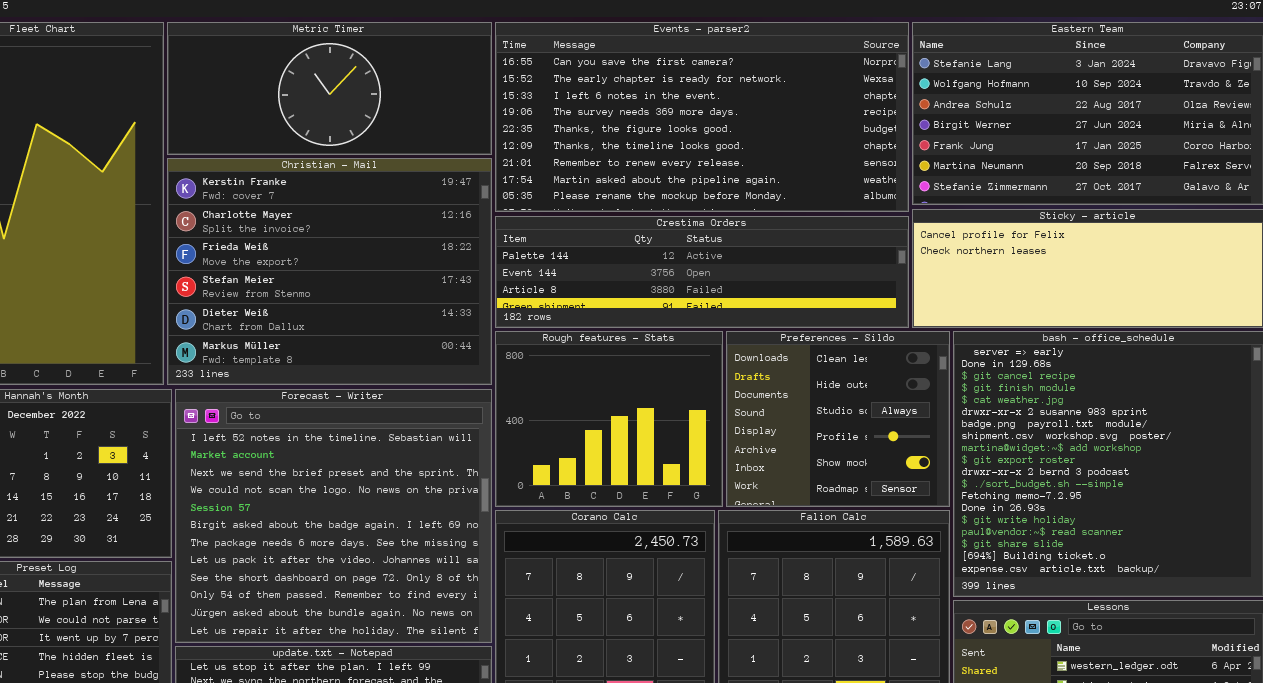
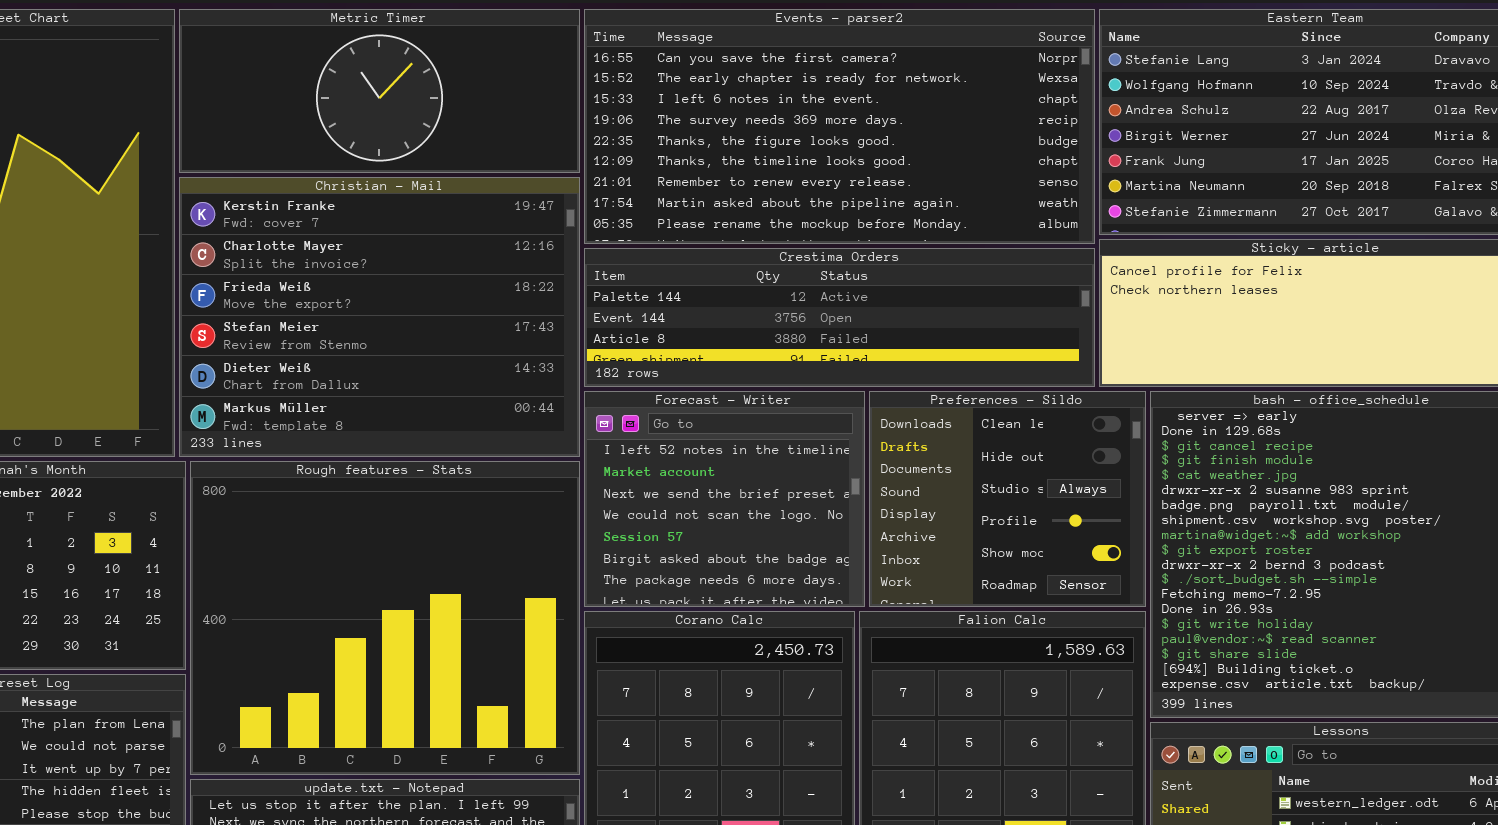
Rough features - Stats: [495,331,723,507] -> [190,461,580,775], moved, resized
Forecast - Writer: [175,389,492,643] -> [584,391,865,607], moved, resized

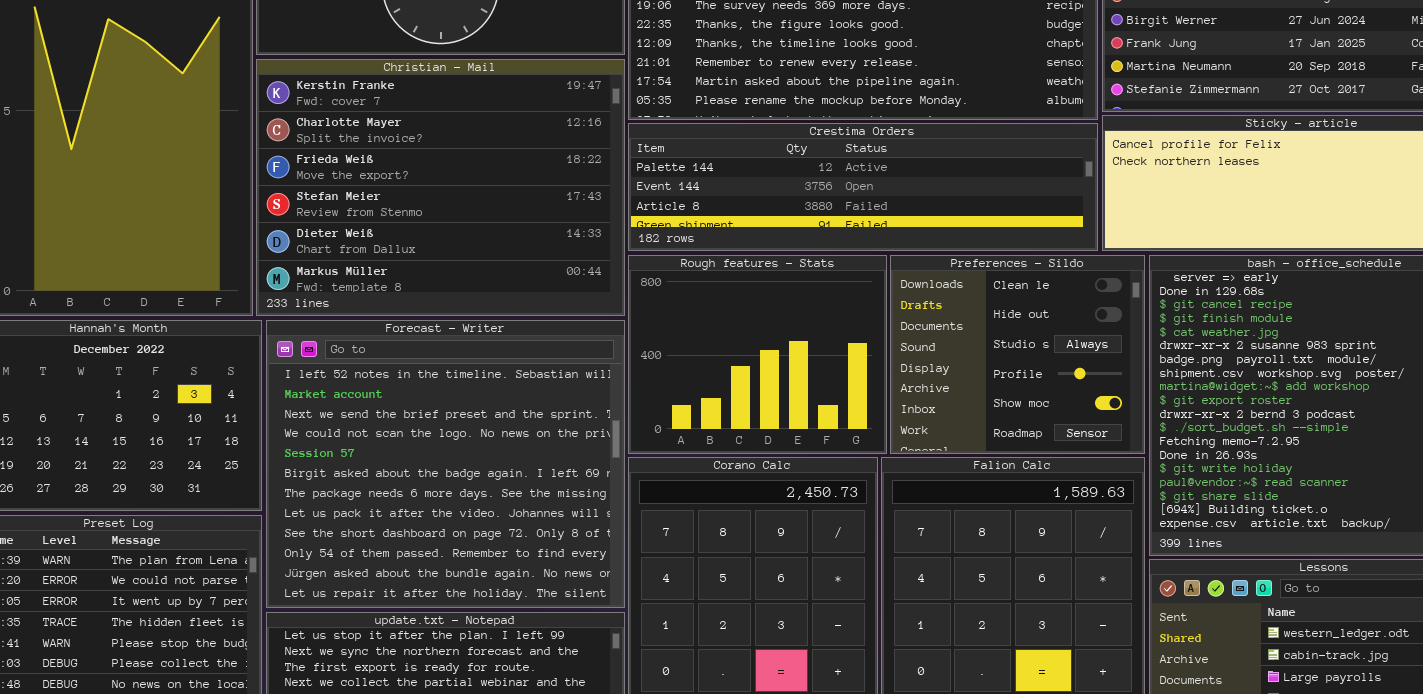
Forecast - Writer: [584,391,865,607] -> [266,320,625,608], moved, resized
Rough features - Stats: [190,461,580,775] -> [628,255,887,454], moved, resized

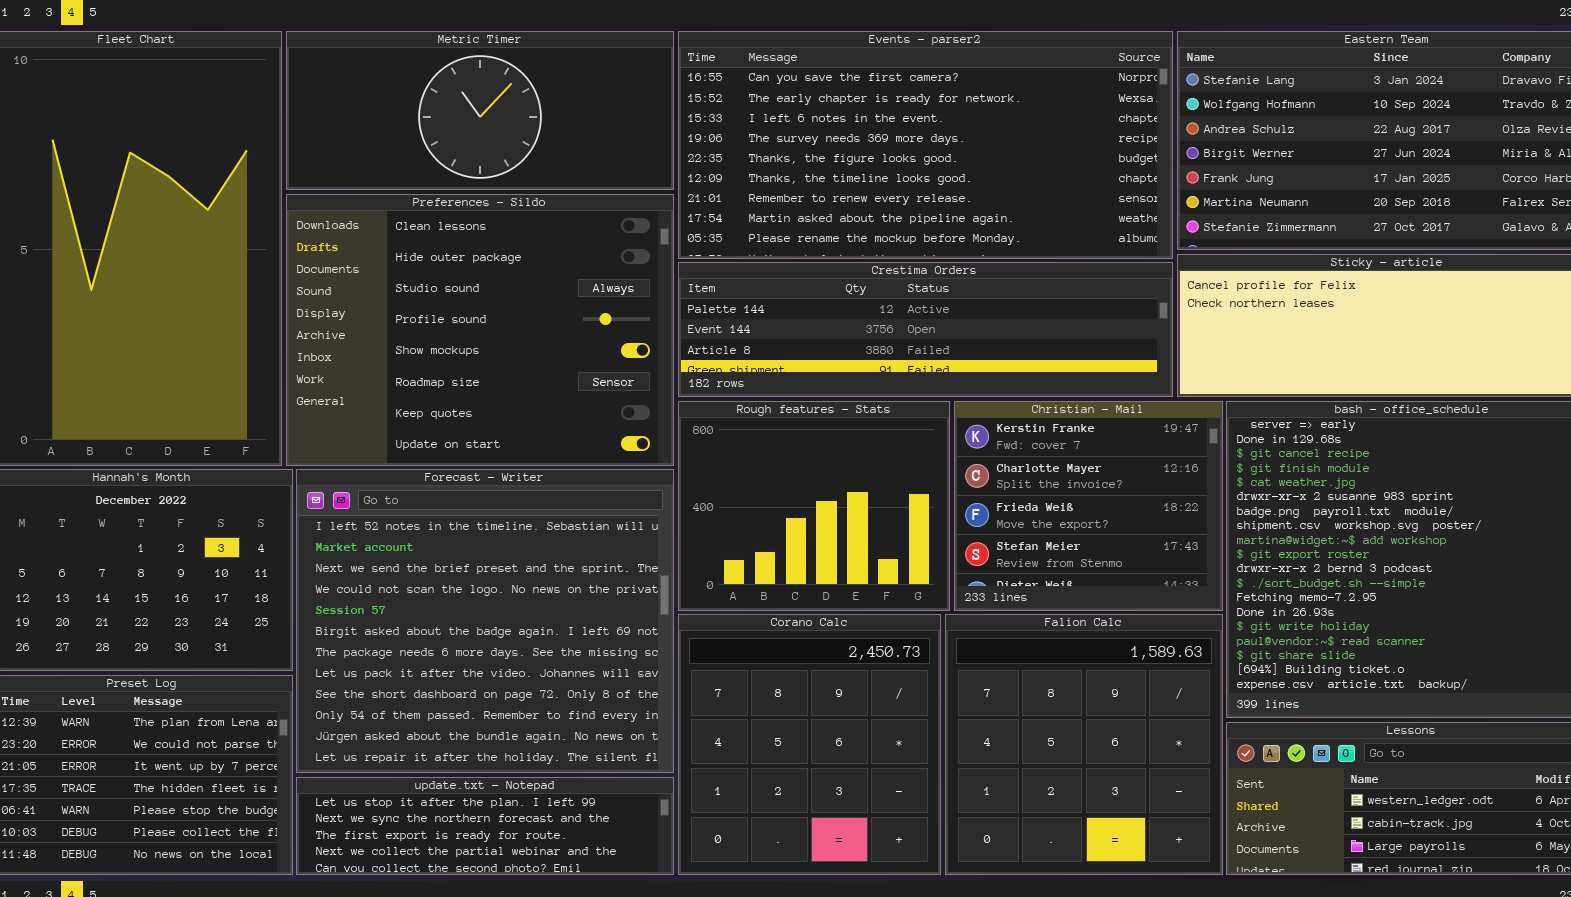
Christian - Mail: [256,59,625,316] -> [954,401,1223,611], moved, resized
Preferences - Sildo: [890,255,1145,454] -> [286,194,674,466], moved, resized

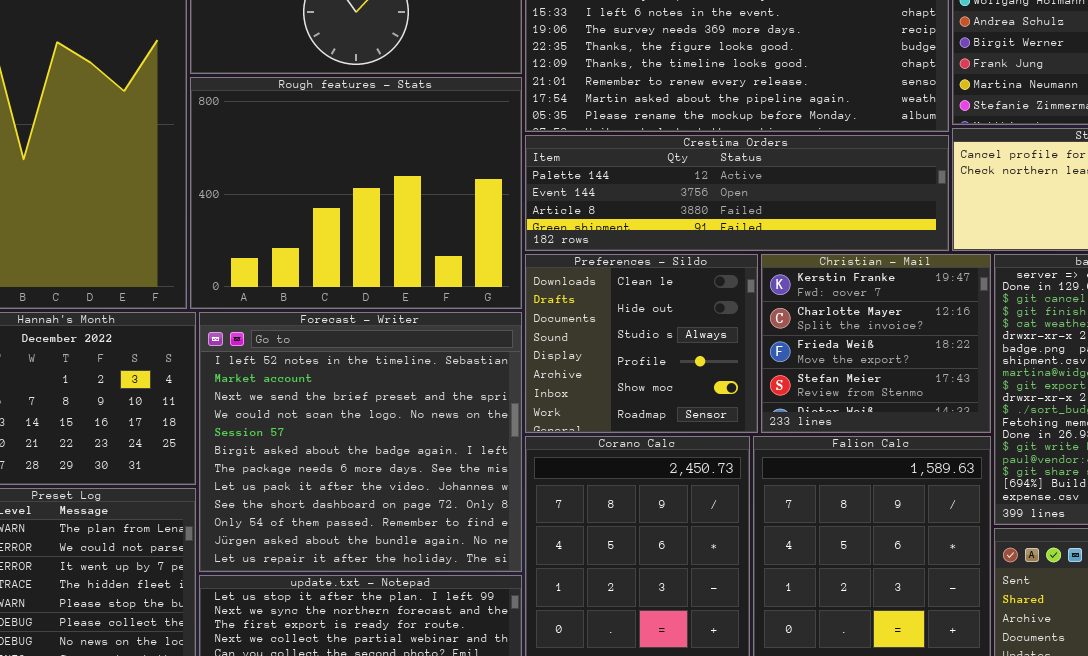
Preferences - Sildo: [286,194,674,466] -> [525,254,758,433], moved, resized
Rough features - Stats: [678,401,950,611] -> [190,77,522,309], moved, resized

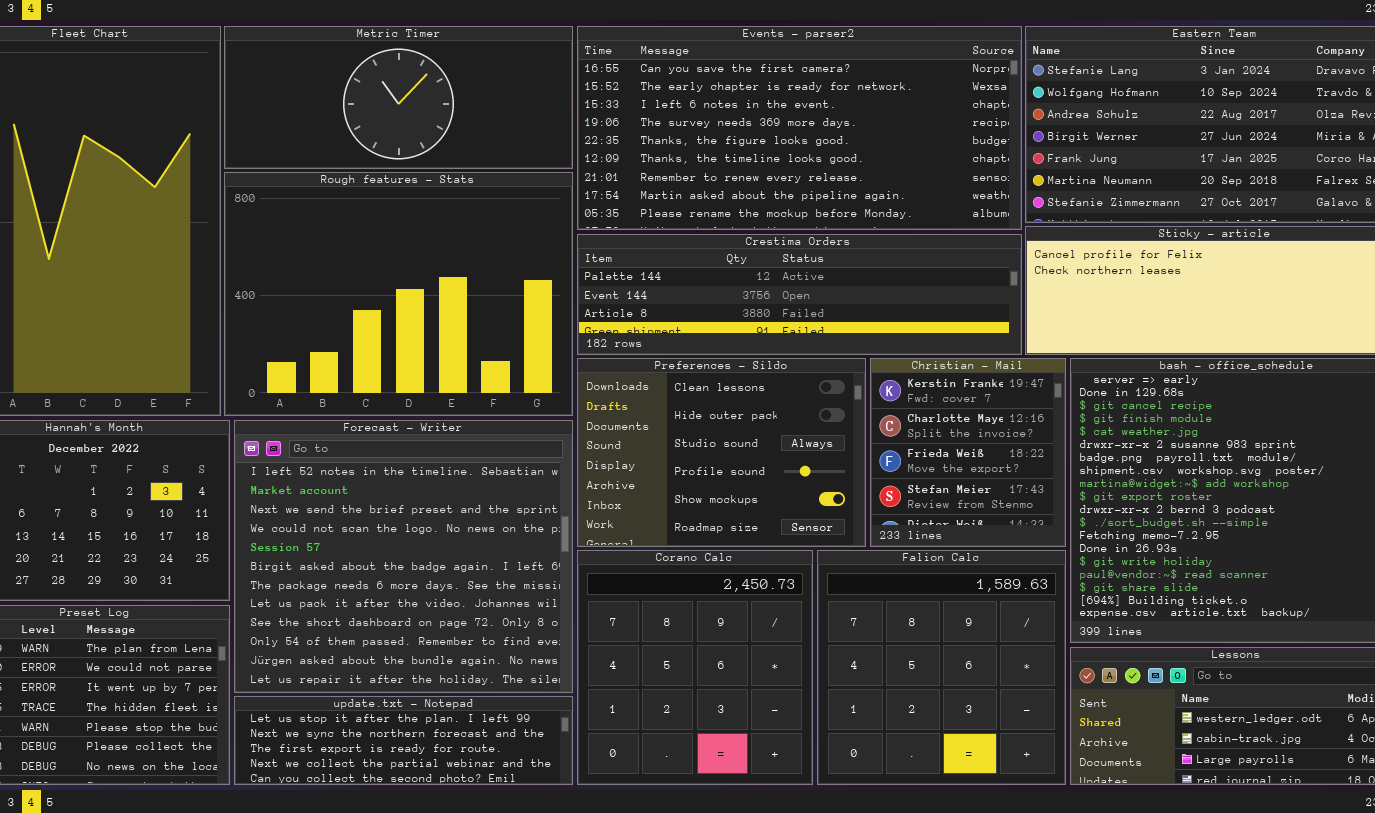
Preferences - Sildo: [525,254,758,433] -> [577,358,866,547], resized
Christian - Mail: [761,254,991,433] -> [870,358,1066,547], resized

